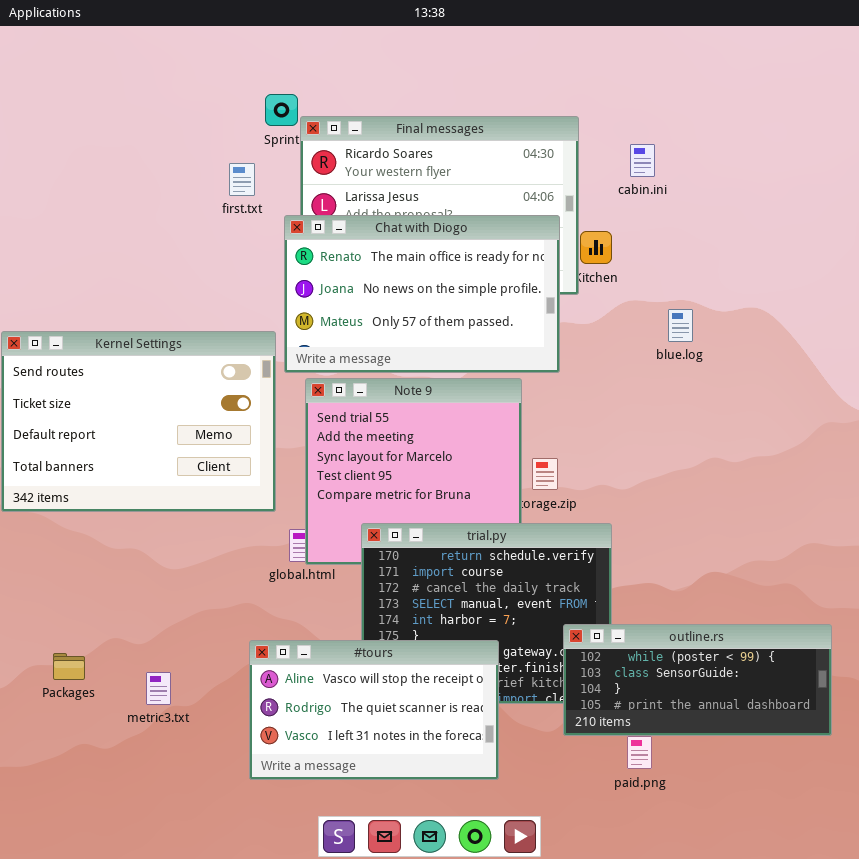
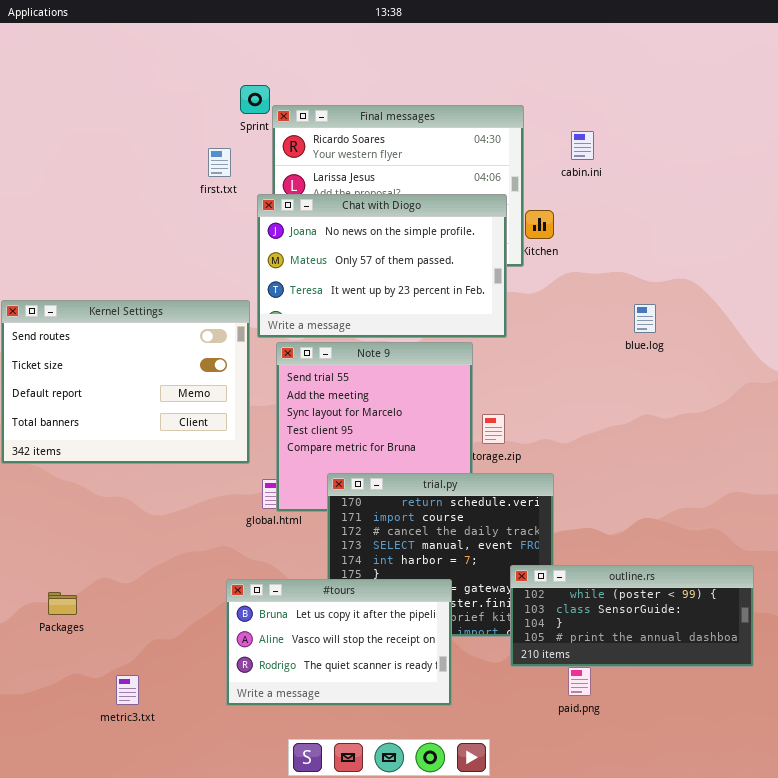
Chat with Diogo: [284,215,560,373] -> [257,194,507,338], scrolled down 1 row
blue.log: [668,309,693,342] -> [634,304,656,333], moved
#tours: [249,640,499,780] -> [226,579,452,706], scrolled up 1 row
metric3.txt: [146,672,171,705] -> [116,675,139,705], moved

